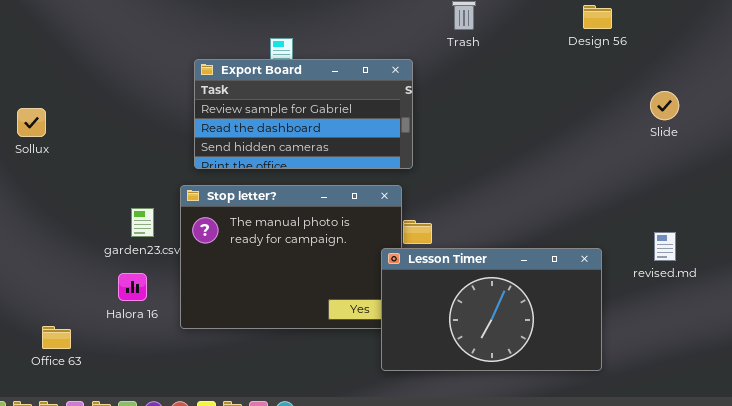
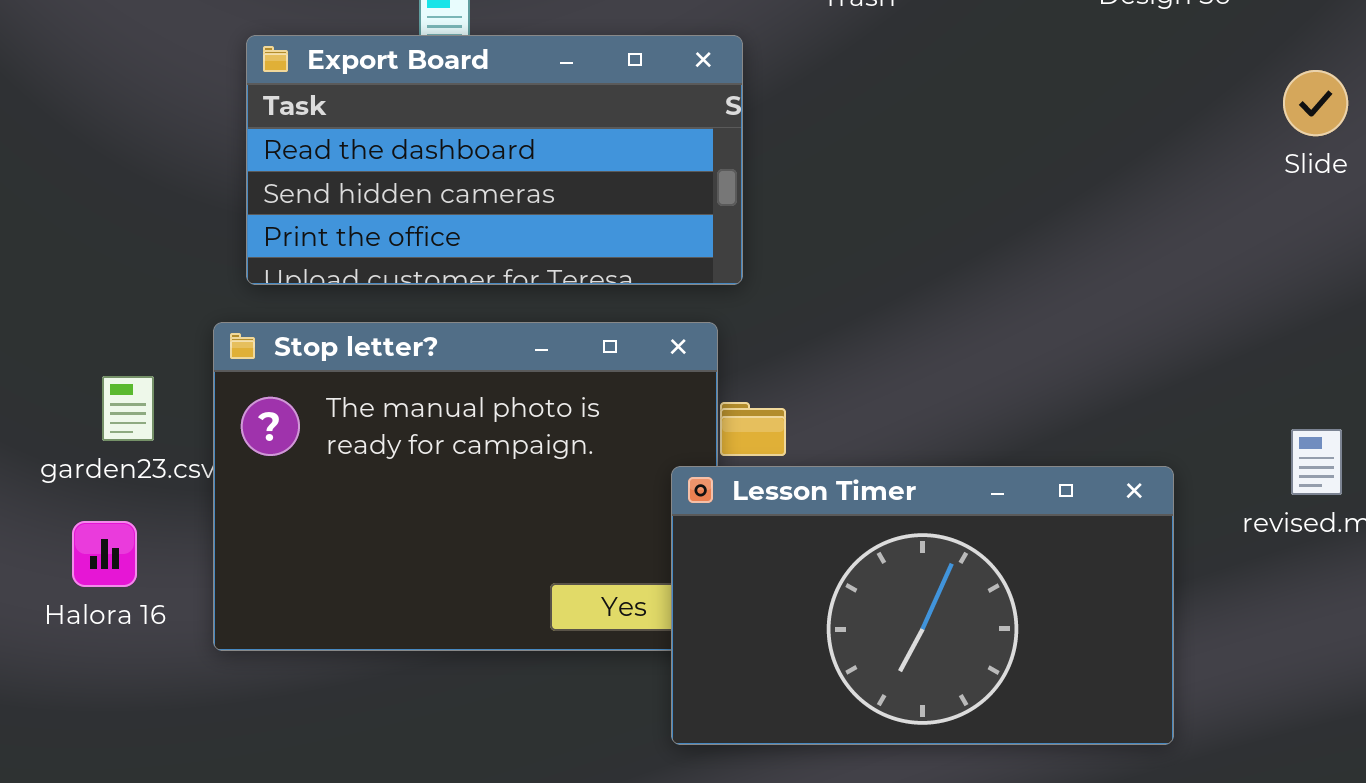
Export Board: [194,59,413,169] -> [246,35,743,285], scrolled down 1 row
Slide: [650,91,679,120] -> [1283,70,1348,136], moved

